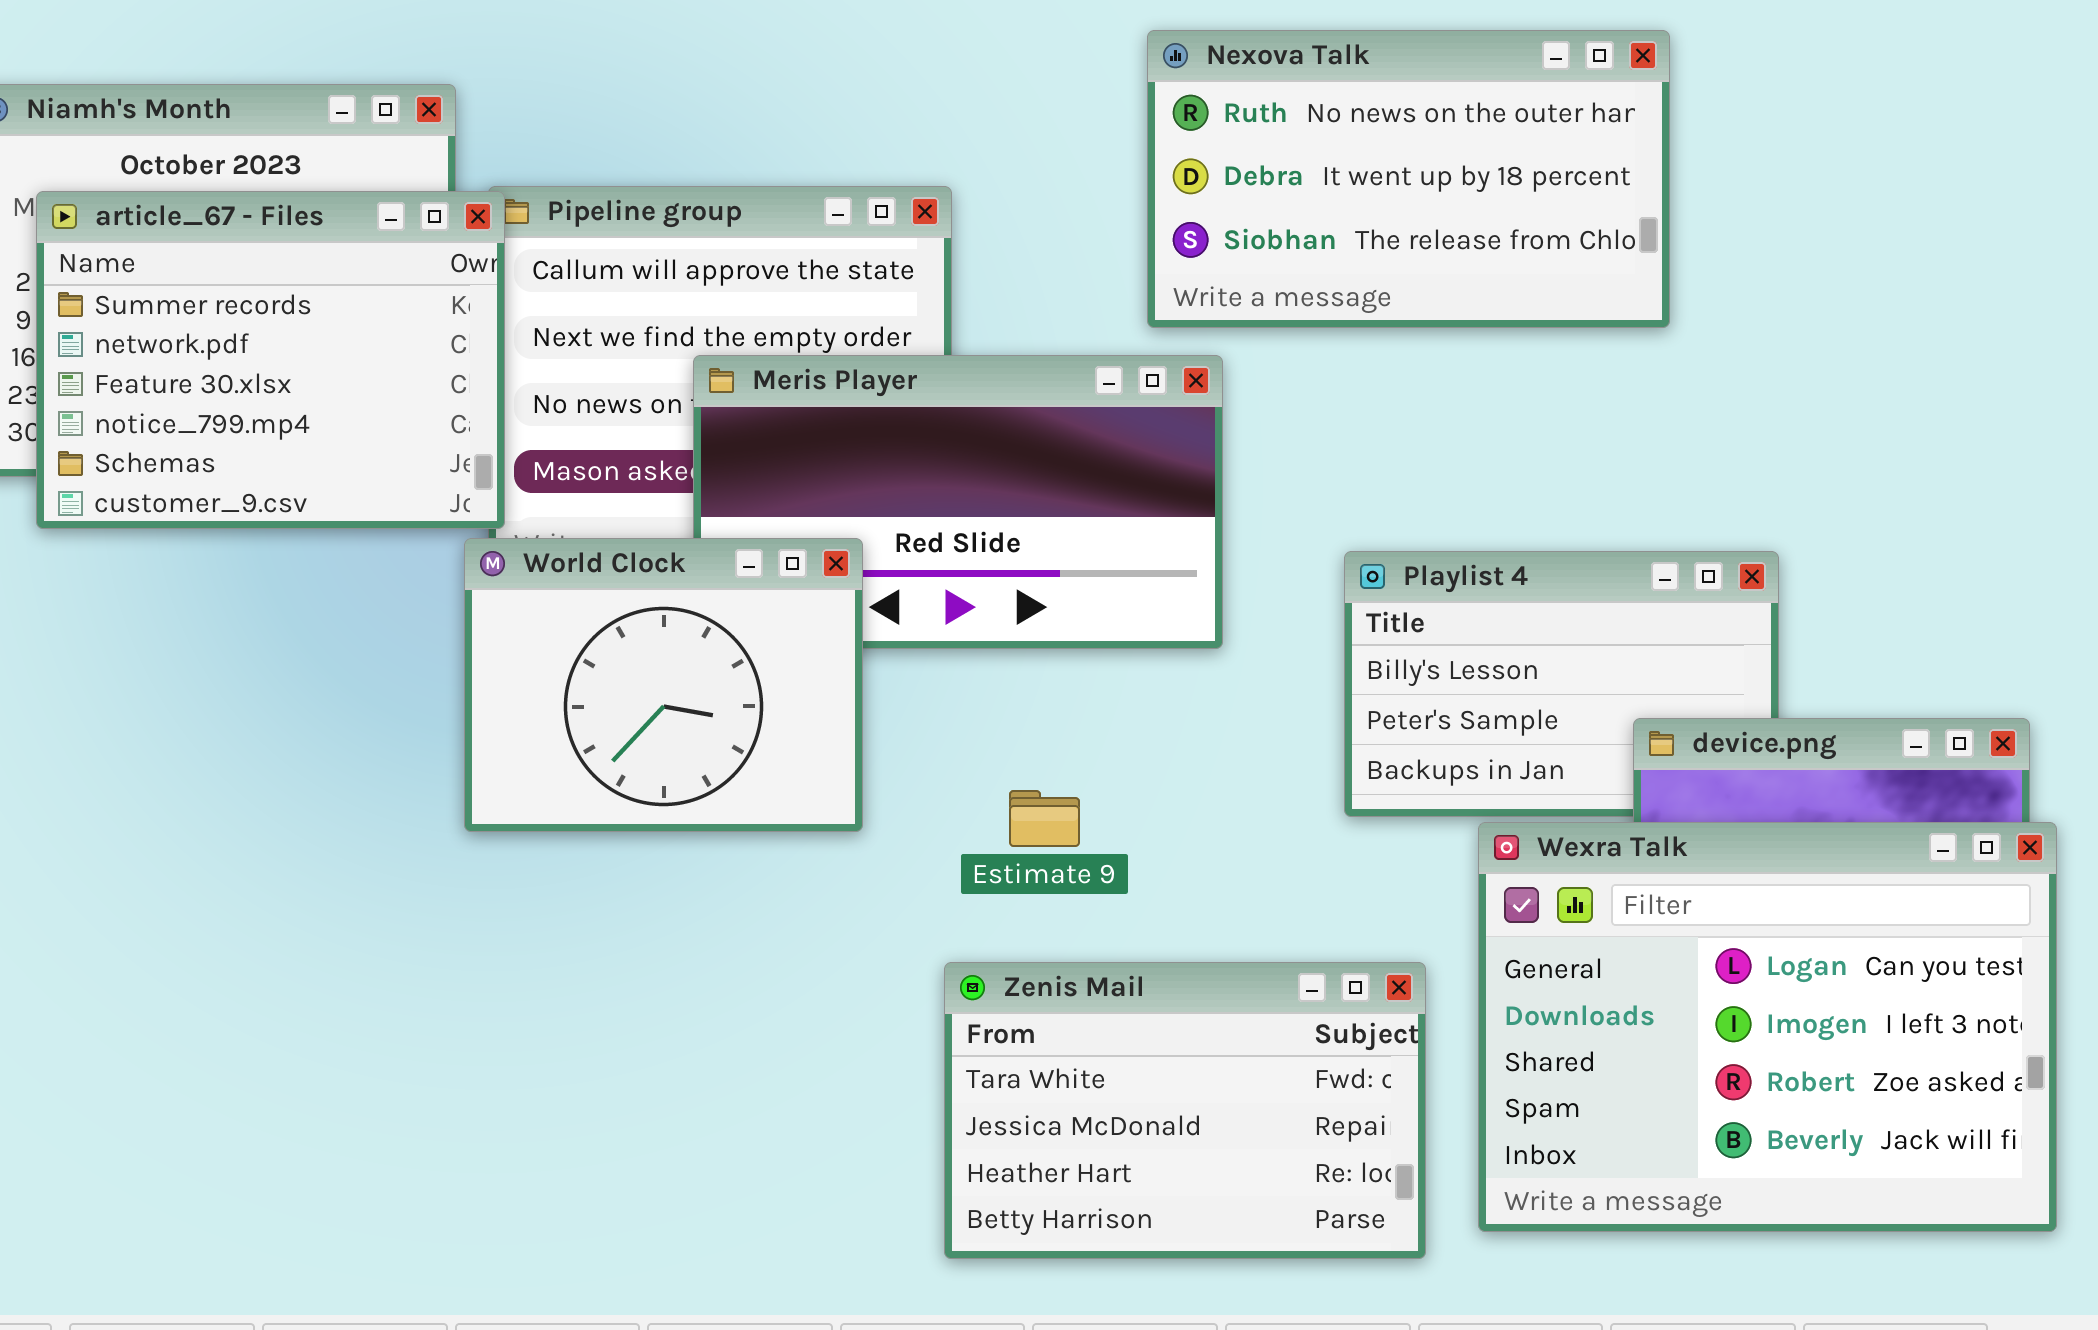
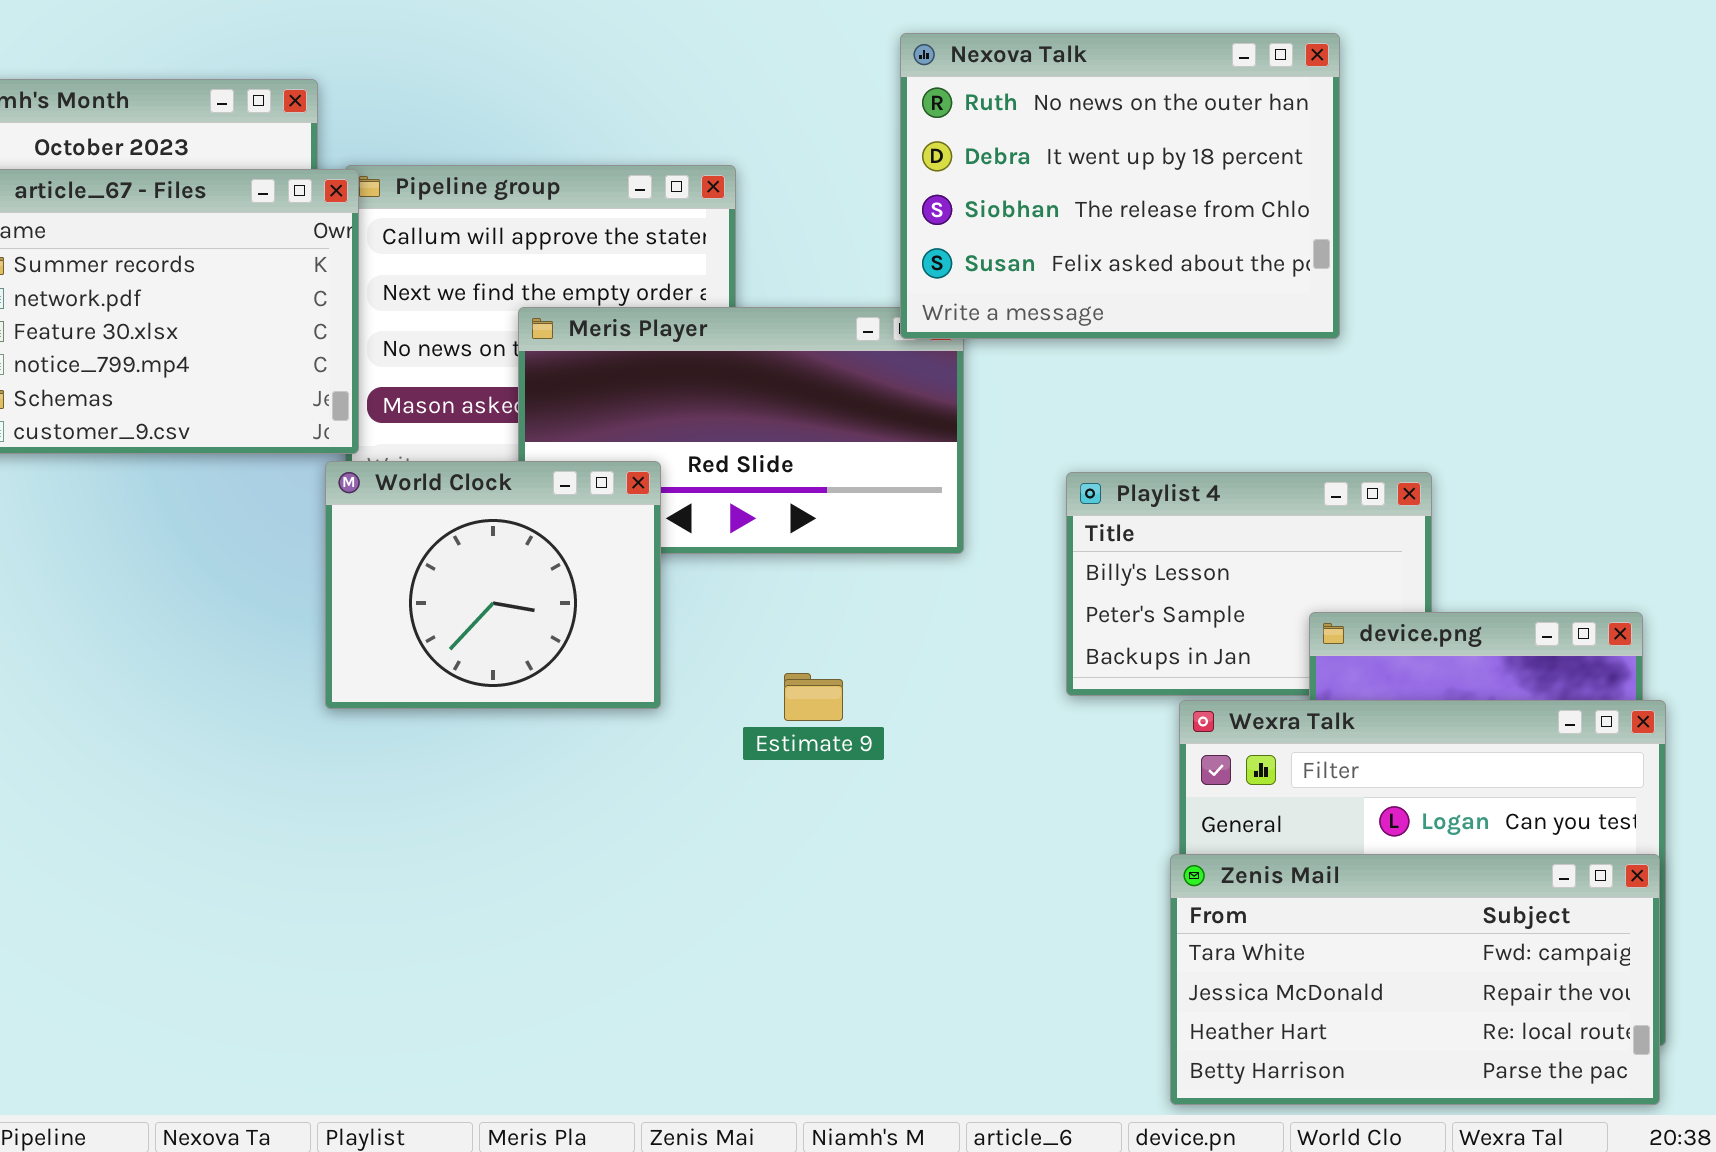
Nexova Talk: [1147,30,1670,328] -> [900,33,1340,339], resized
Zenis Mail: [944,962,1426,1259] -> [1170,854,1660,1105], moved, resized

